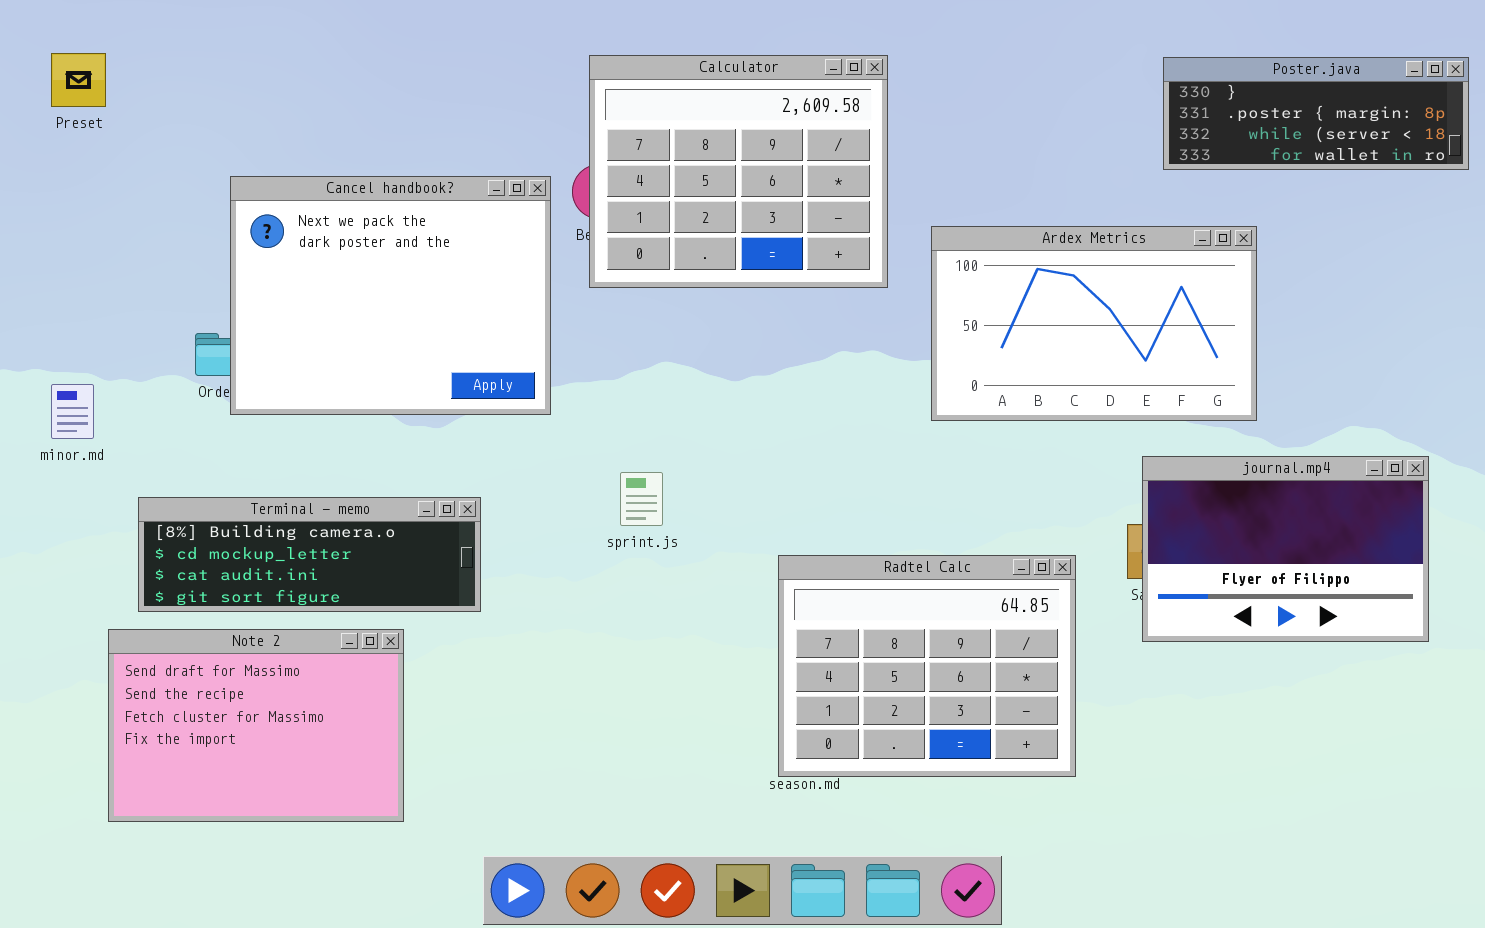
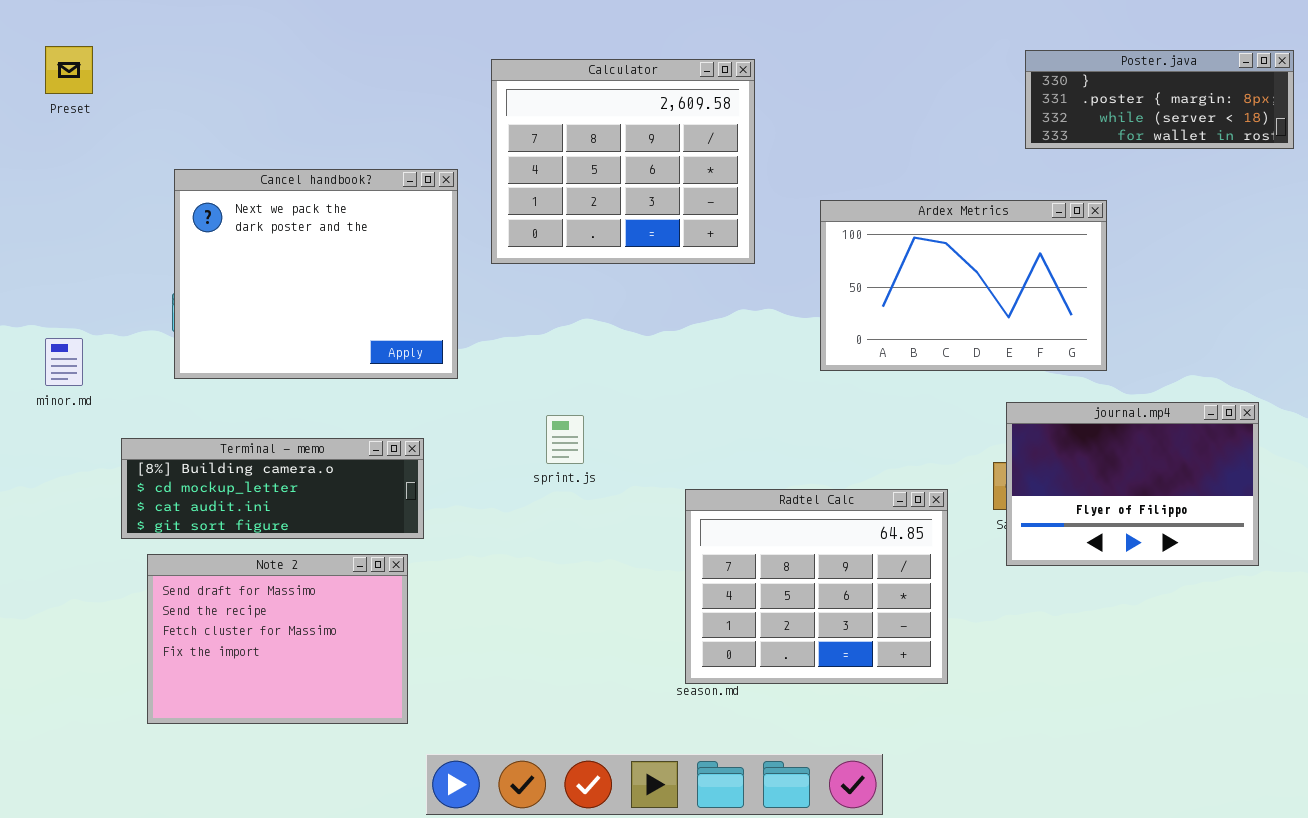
Calculator: [589,55,888,288] -> [491,59,755,264], moved
Cancel handbook?: [230,176,551,415] -> [174,169,458,379], moved
Note 2: [108,629,404,822] -> [147,554,408,724], moved

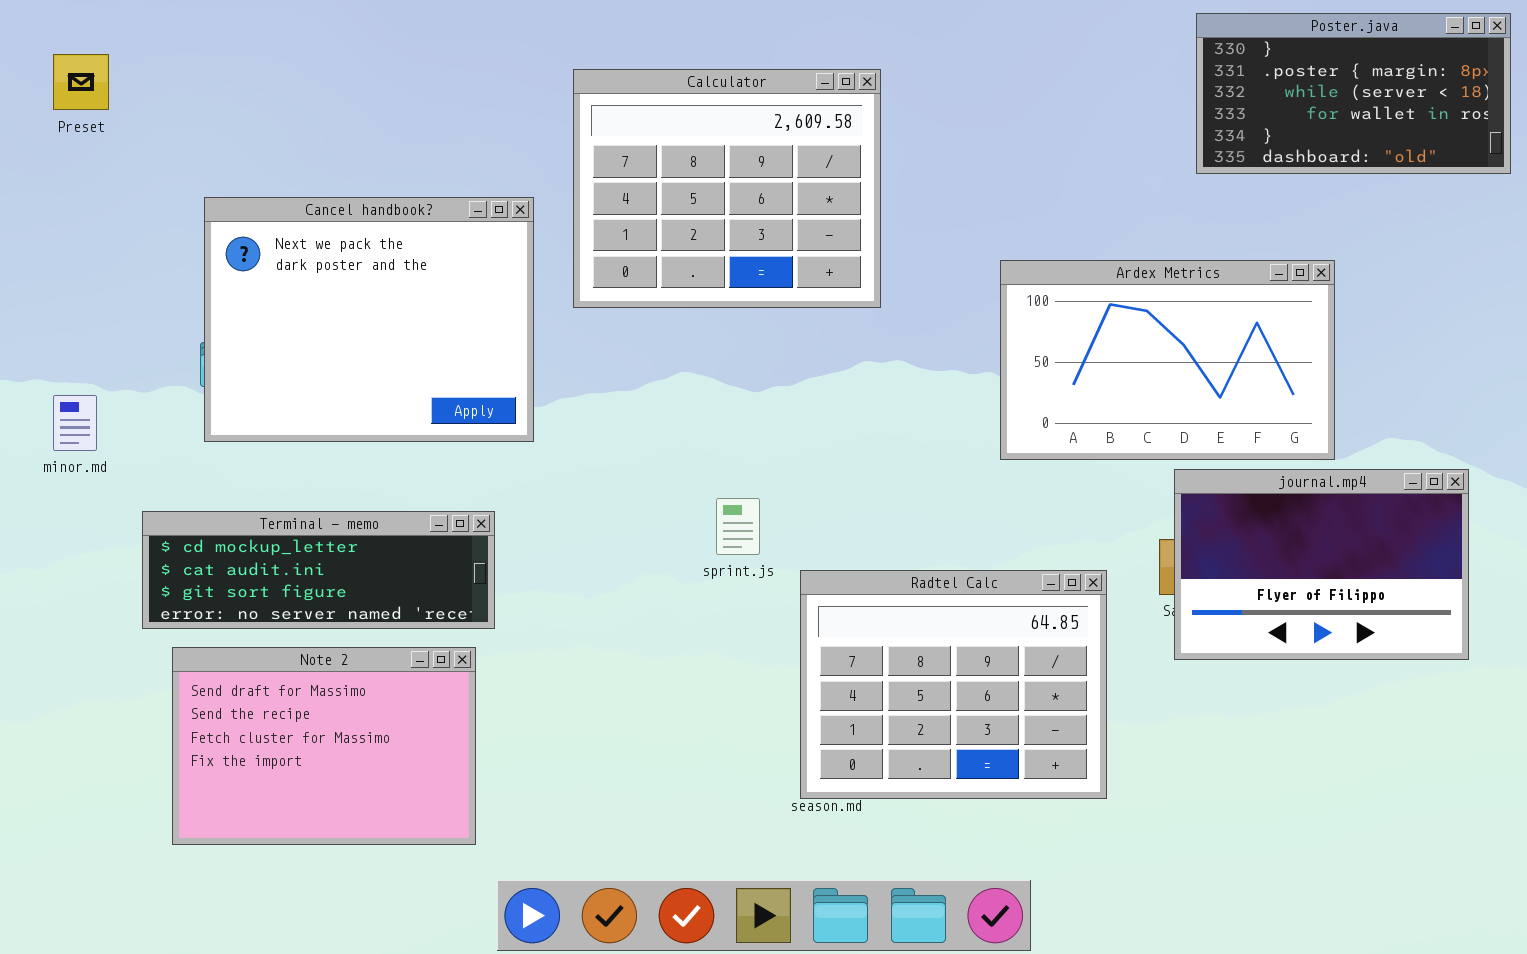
Poster.java: [1025,50,1294,149] -> [1196,13,1511,174], resized
Ardex Metrics: [820,200,1107,371] -> [1000,260,1335,460], moved
sprint.js: [546,415,584,464] -> [716,498,760,555], moved
Terminal - memo: [121,438,424,539] -> [142,511,495,629], scrolled down 1 row

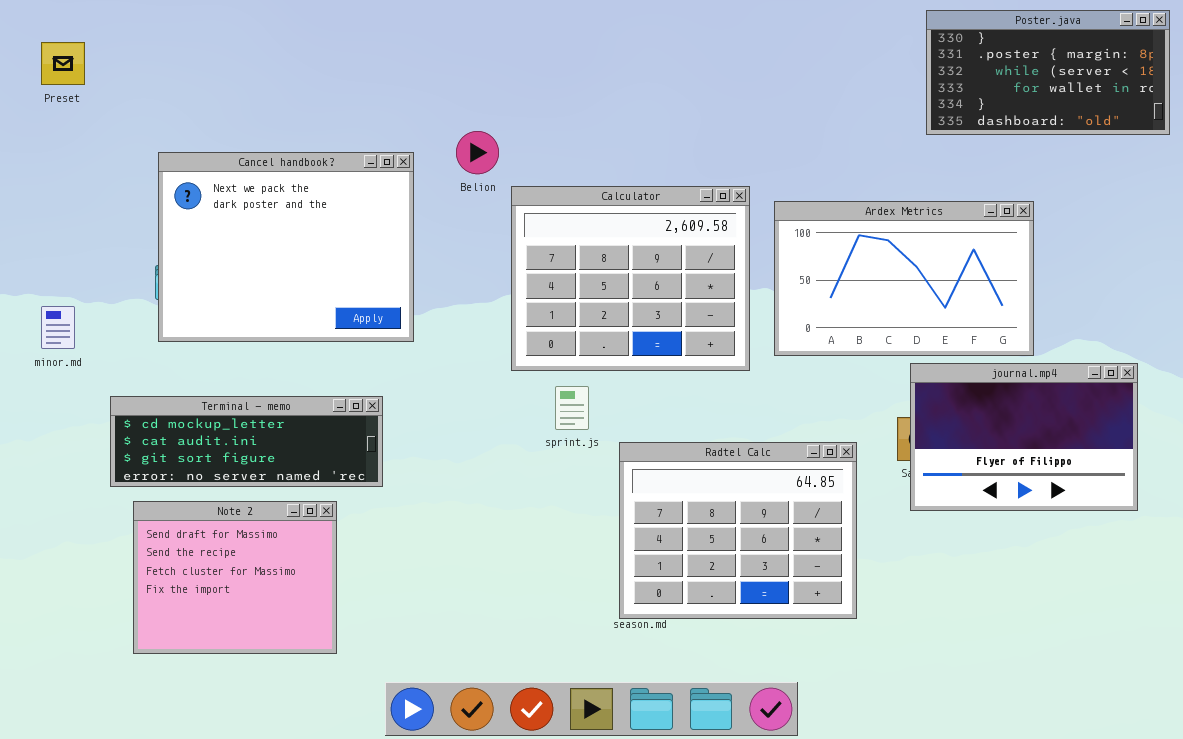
Calculator: [573,69,881,308] -> [511,186,750,371], moved
Note 2: [172,647,476,845] -> [133,501,337,654], resized

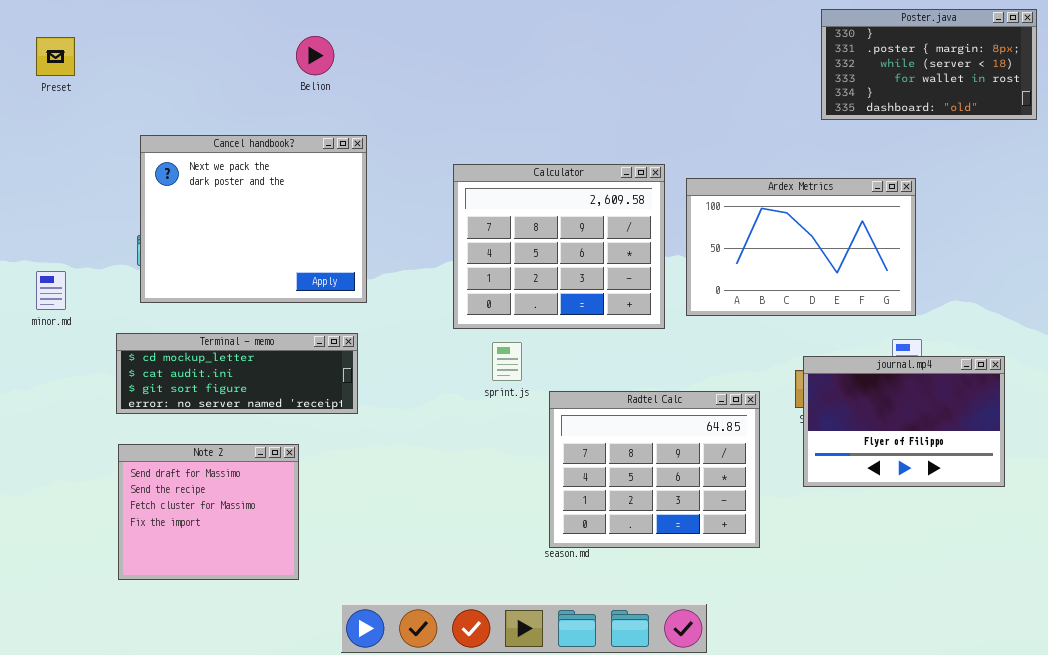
Belion: [456,131,499,174] -> [296,36,334,75], moved
journal.mp4: [910,363,1138,511] -> [803,356,1005,487], moved
Terminal - memo: [110,396,383,487] -> [116,333,358,414], moved

